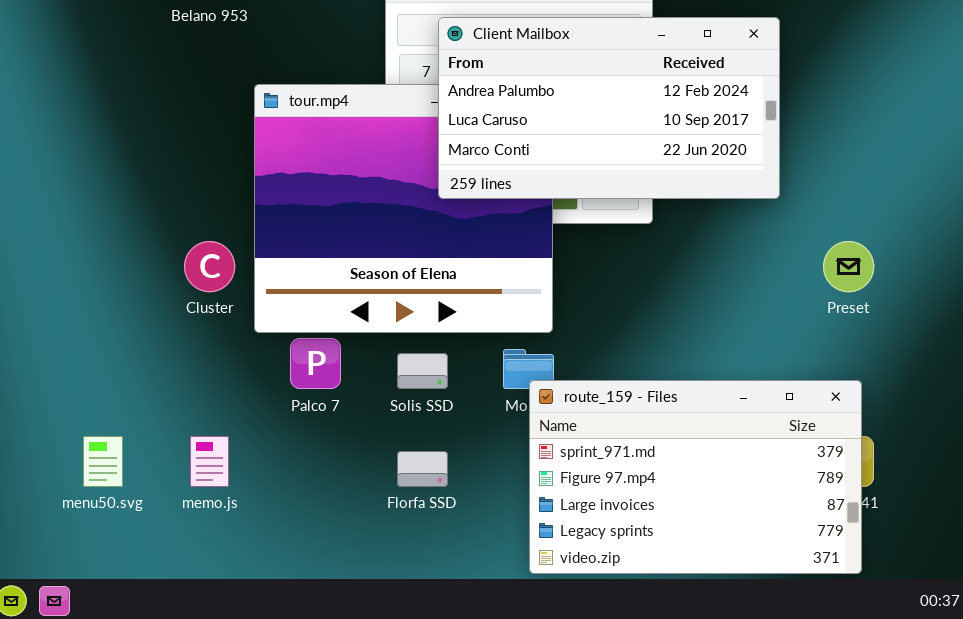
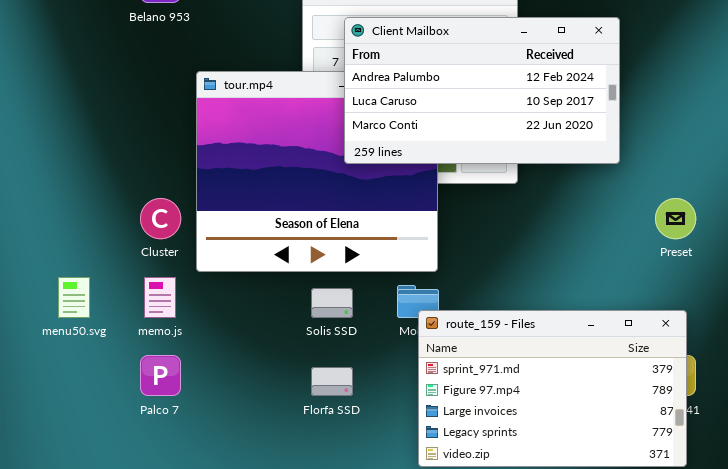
Palco 7: [290,338,341,389] -> [140,355,181,396], moved
menu50.svg: [83,436,123,487] -> [58,277,90,318], moved
memo.js: [190,436,229,487] -> [144,277,176,318], moved

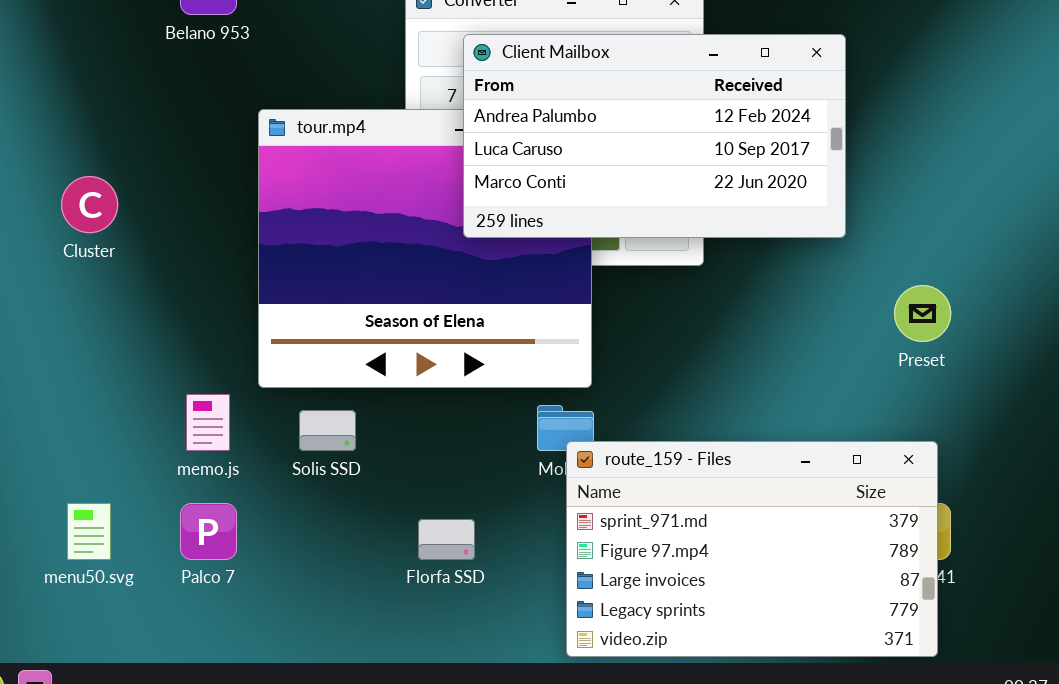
Cluster: [140,198,181,239] -> [61,176,118,233], moved
menu50.svg: [58,277,90,318] -> [67,503,111,560], moved
Solis SSD: [311,288,353,318] -> [299,410,356,451], moved

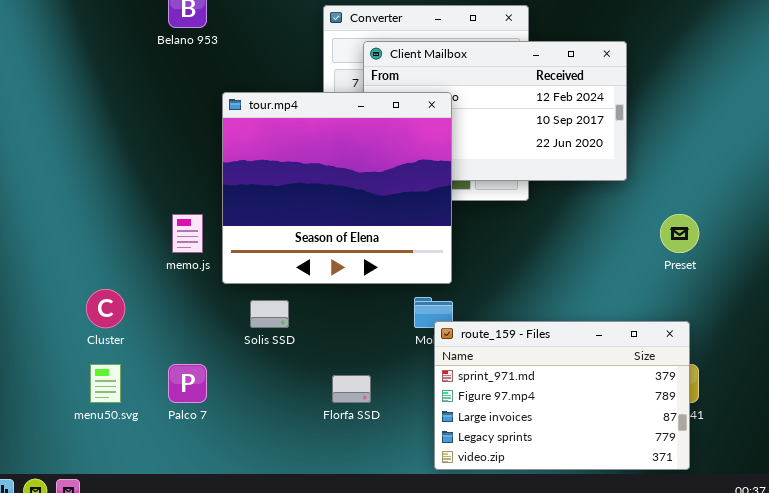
tour.mp4: [258,109,592,388] -> [222,92,452,284], raised
Cluster: [61,176,118,233] -> [86,289,125,328], moved
memo.js: [186,394,230,451] -> [172,214,203,253], moved

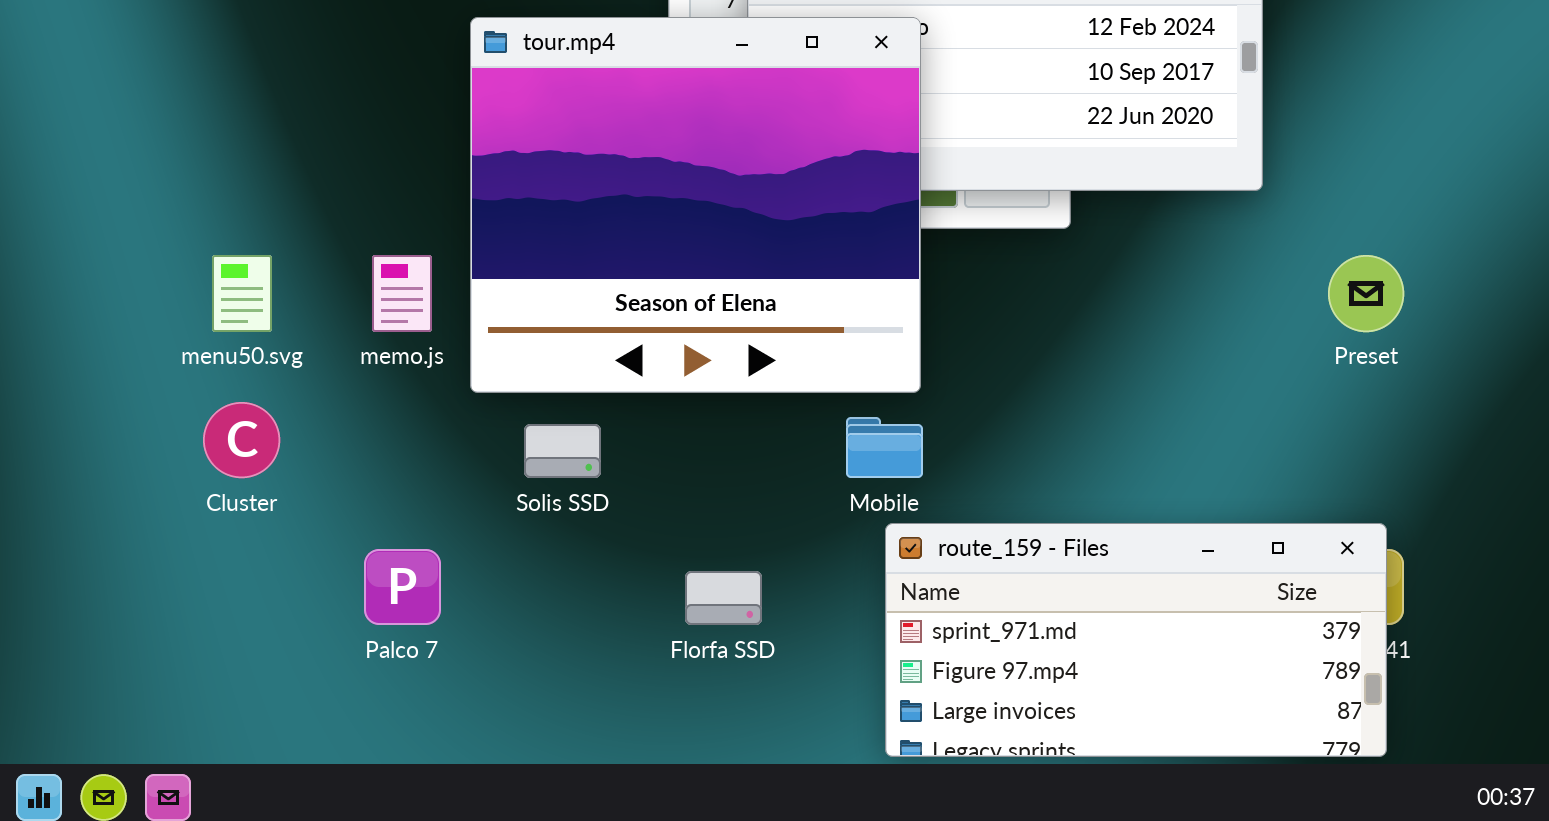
route_159 - Files: [434,321,690,470] -> [885,523,1387,757], resized
menu50.svg: [90,364,121,403] -> [212,255,272,332], moved

